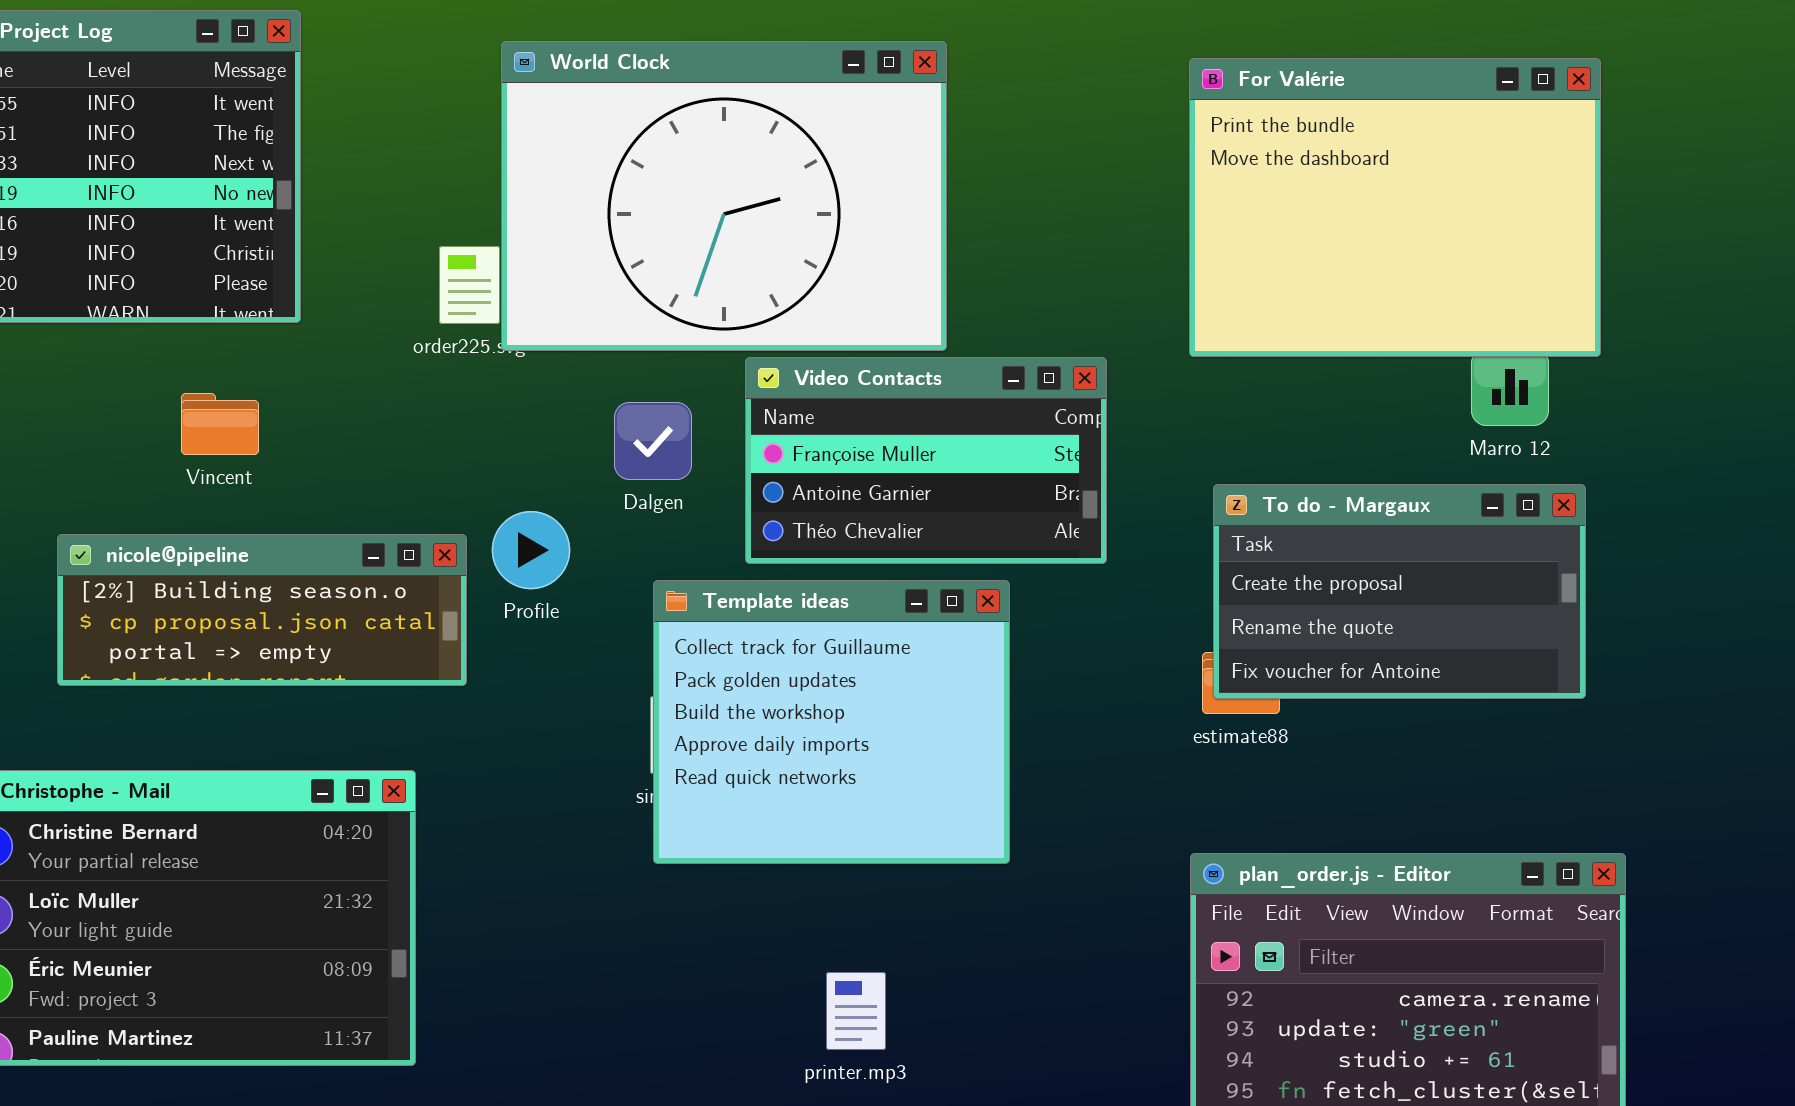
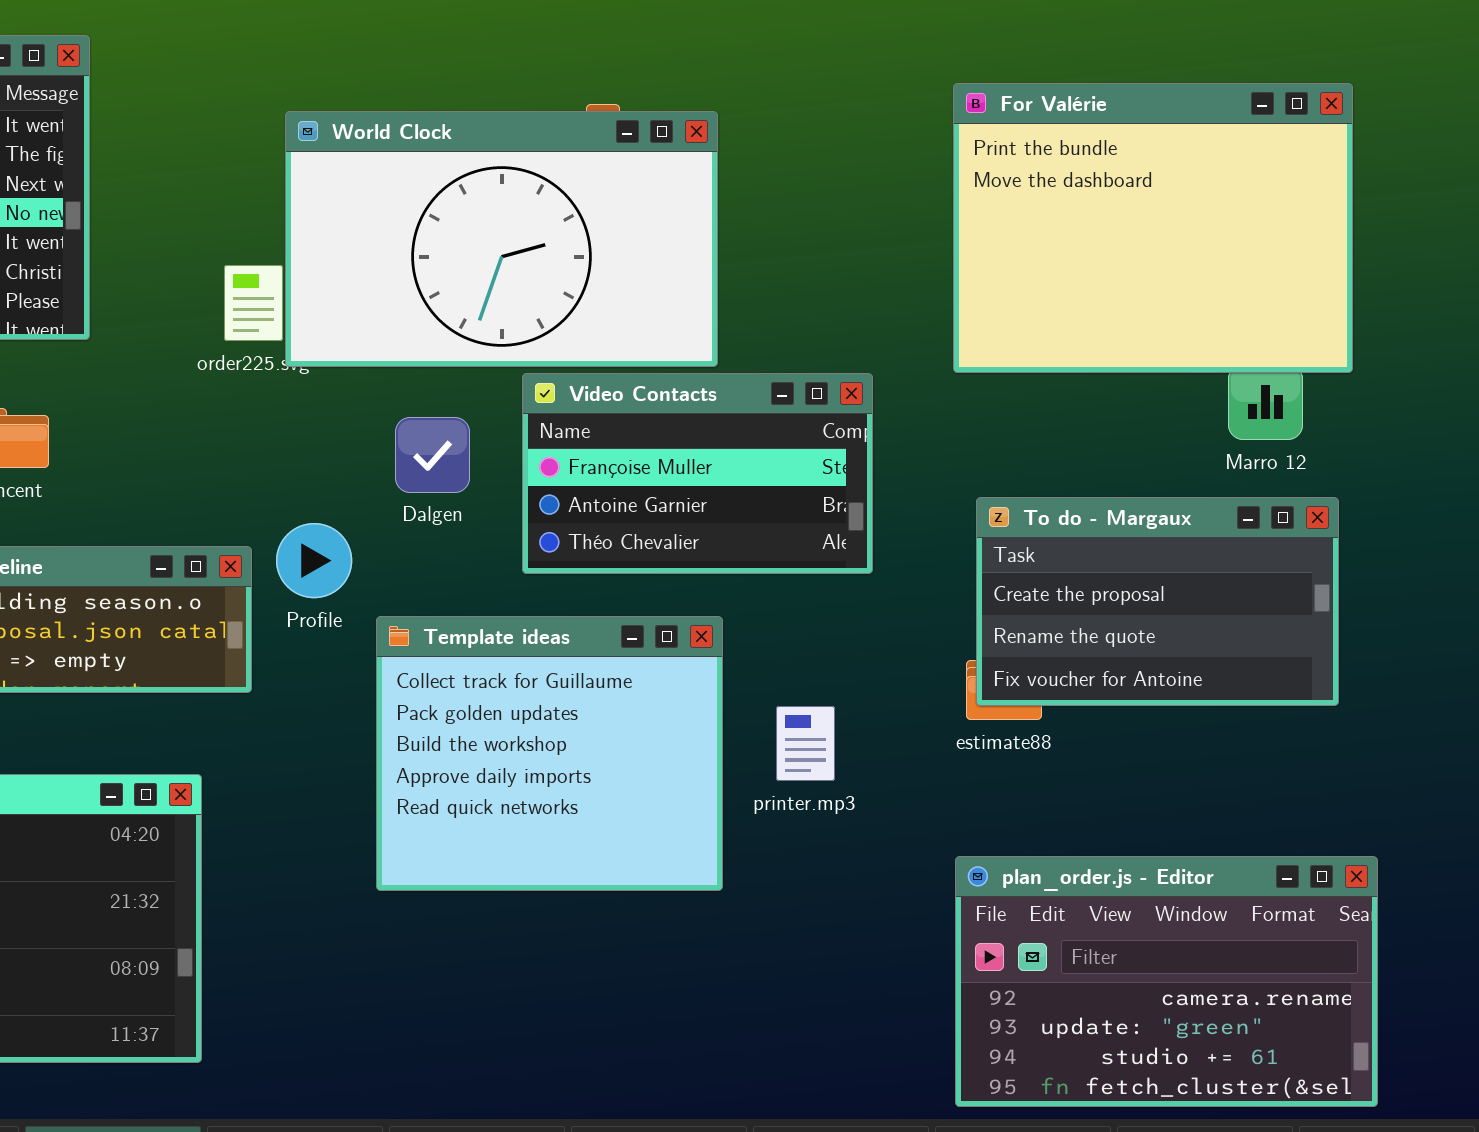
World Clock: [501,41,947,351] -> [285,111,718,367], resized
Template ideas: [653,580,1010,864] -> [376,616,723,891], moved
printer.mp3: [826,972,886,1050] -> [776,706,835,781], moved

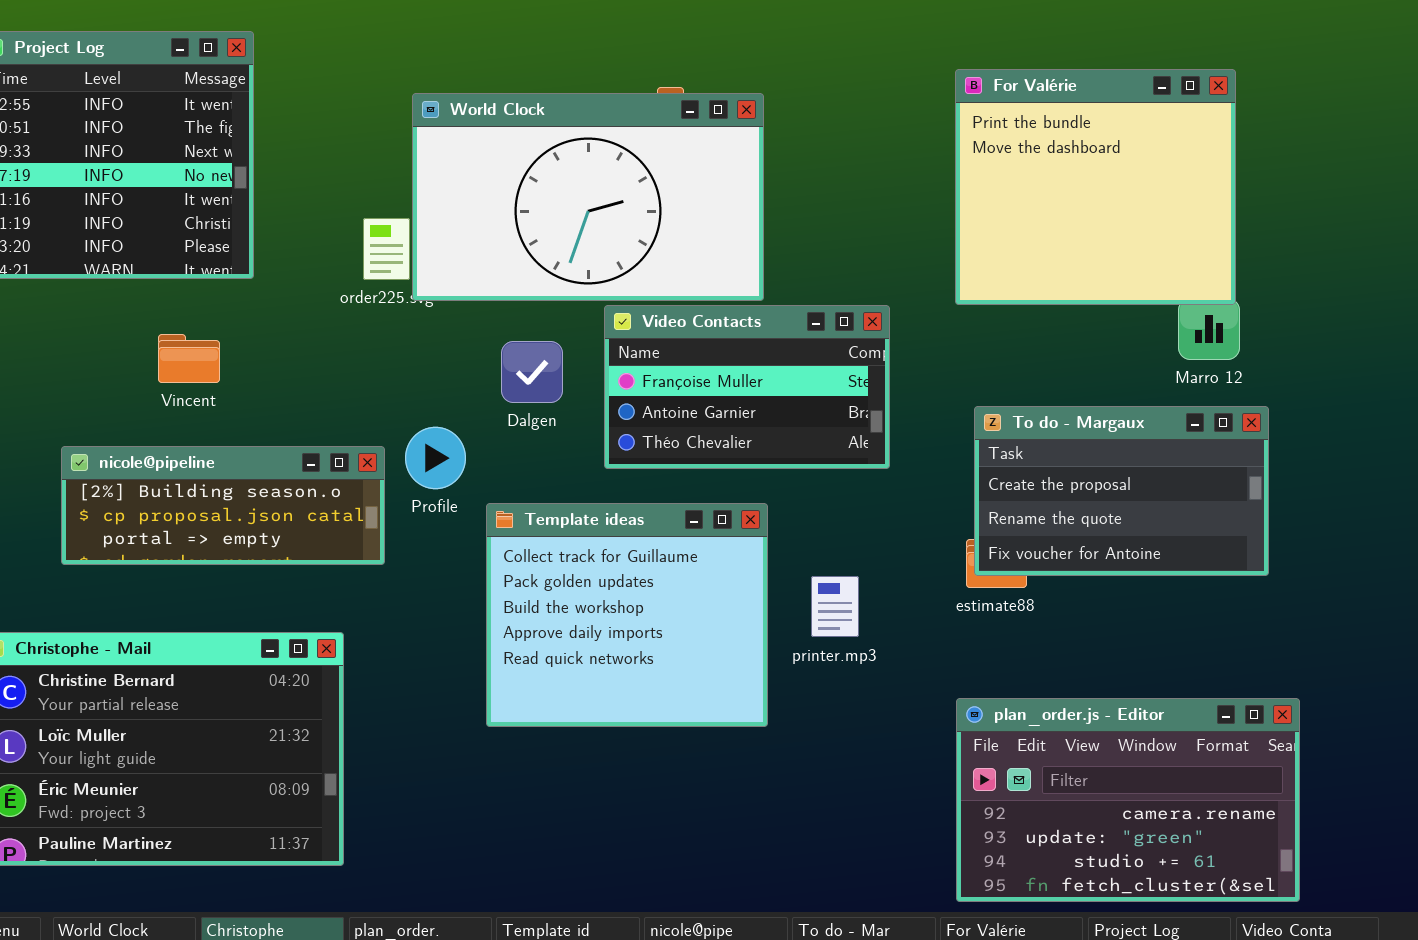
For Valérie: [953,83,1353,373] -> [955,69,1236,305], resized

